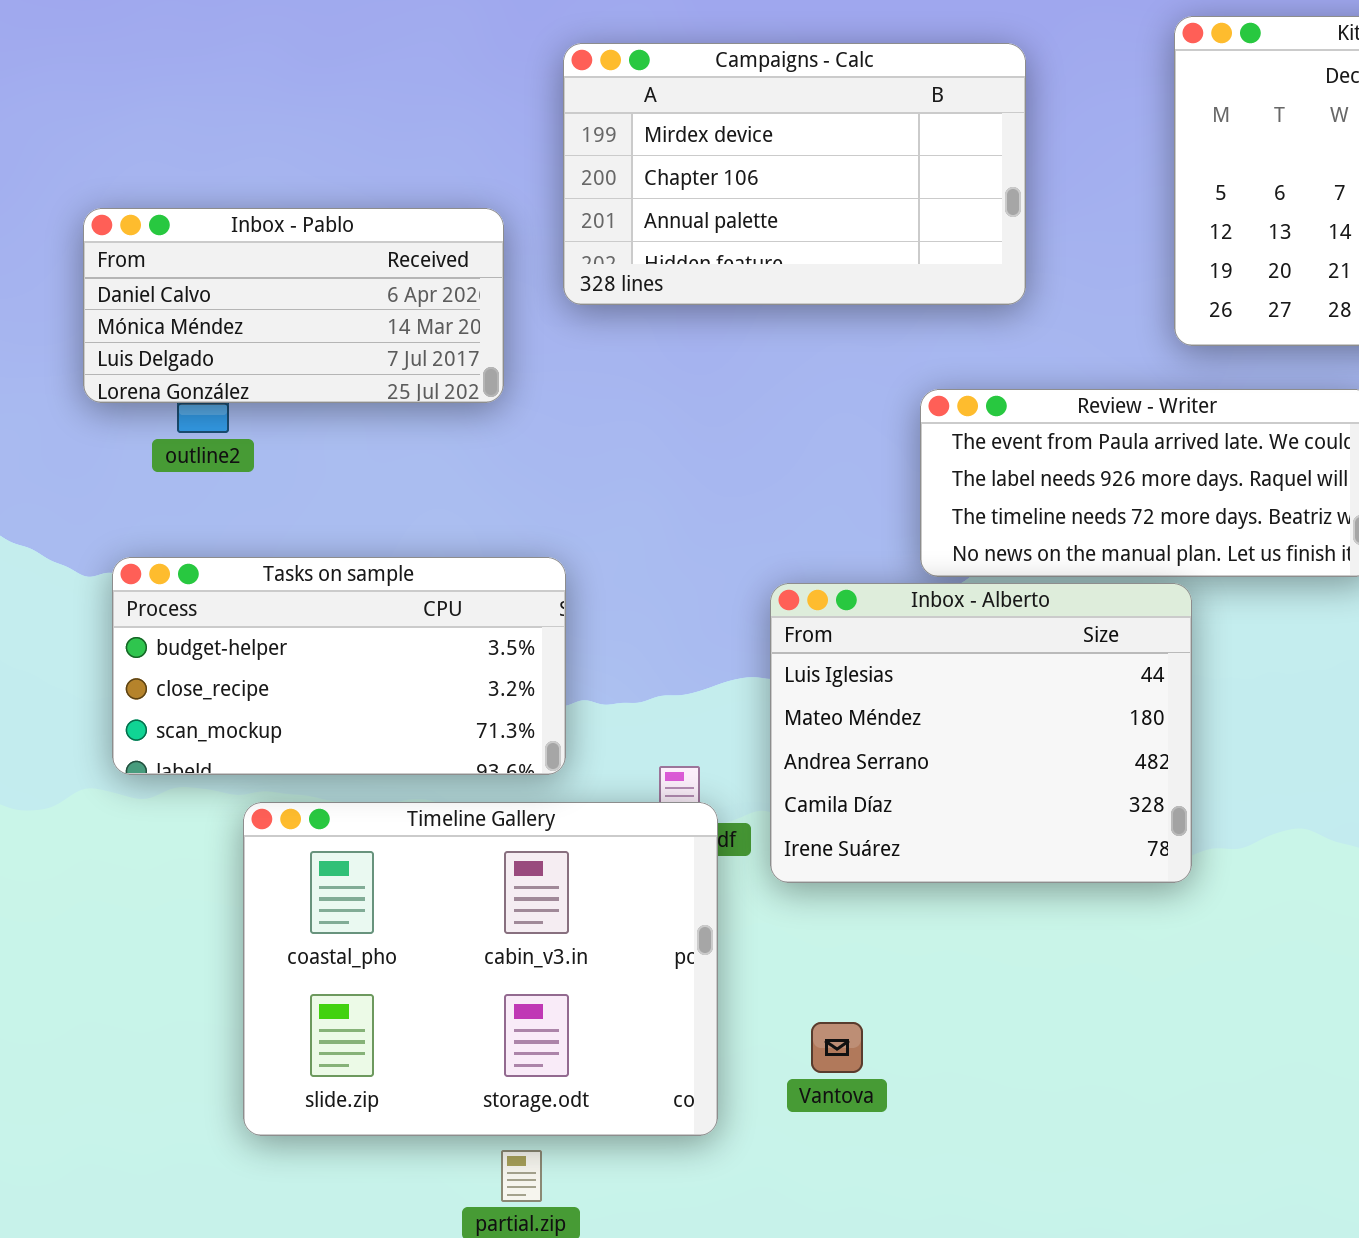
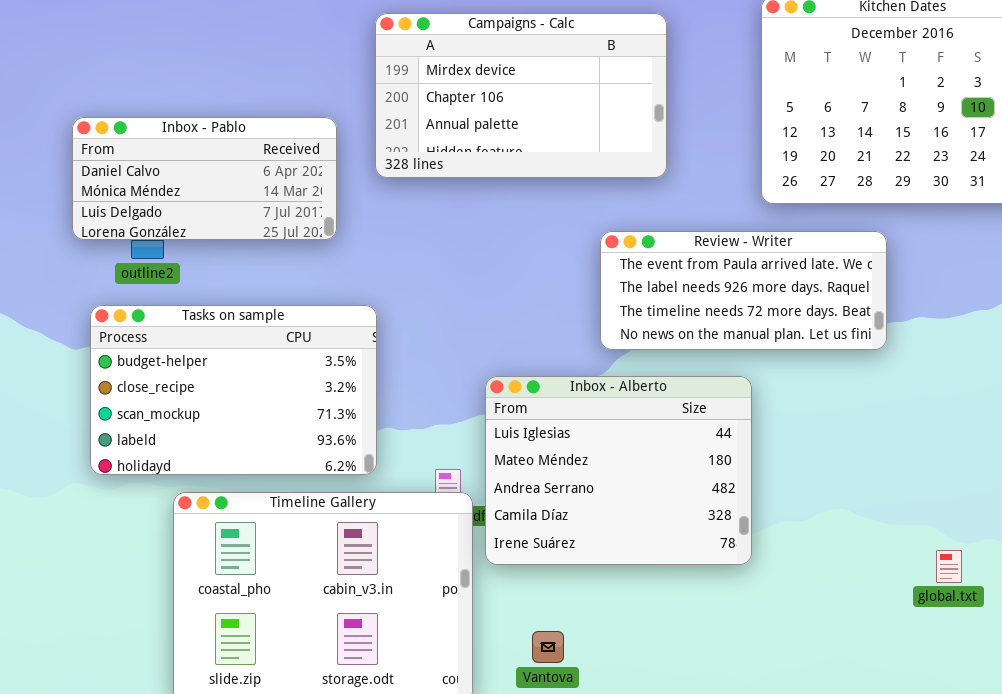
Tasks on sample: [112,557,566,775] -> [90,305,377,475], resized
Inbox - Alberto: [770,583,1192,883] -> [485,376,752,565], moved

